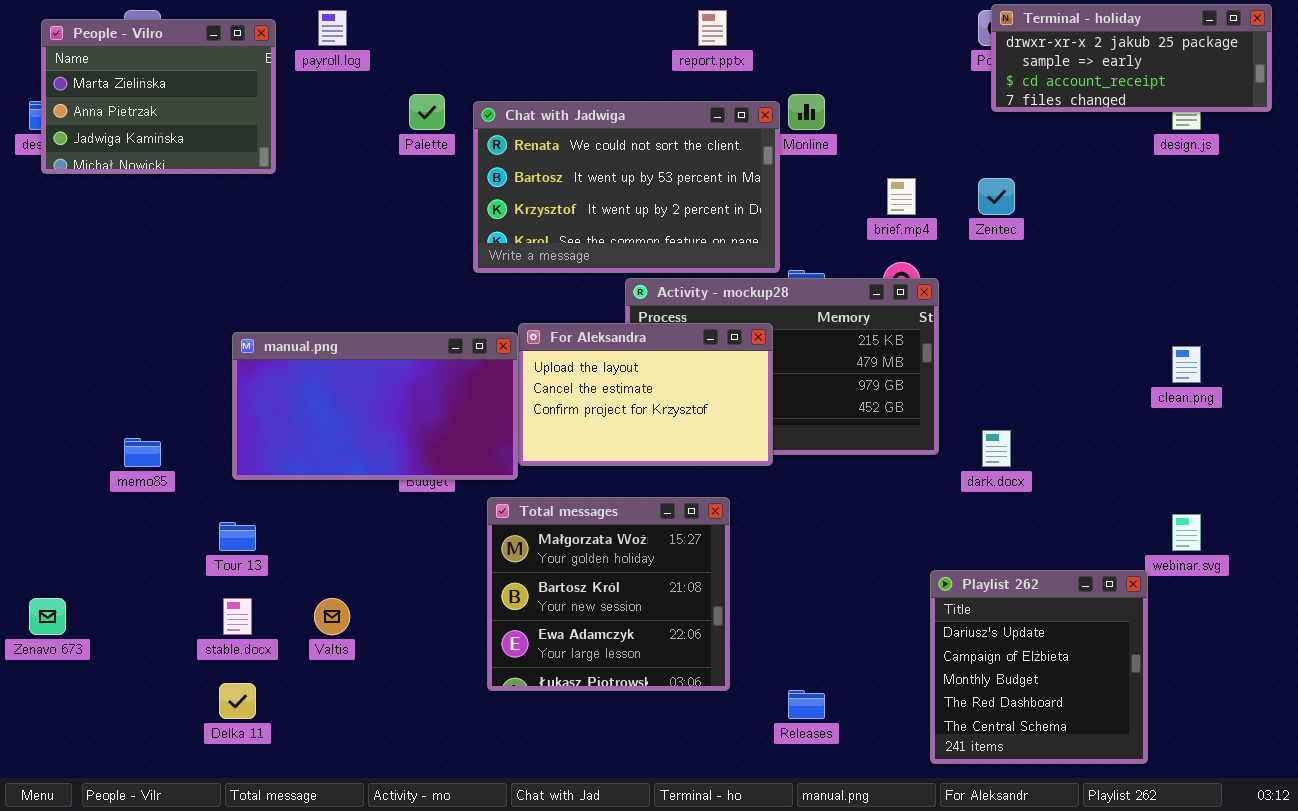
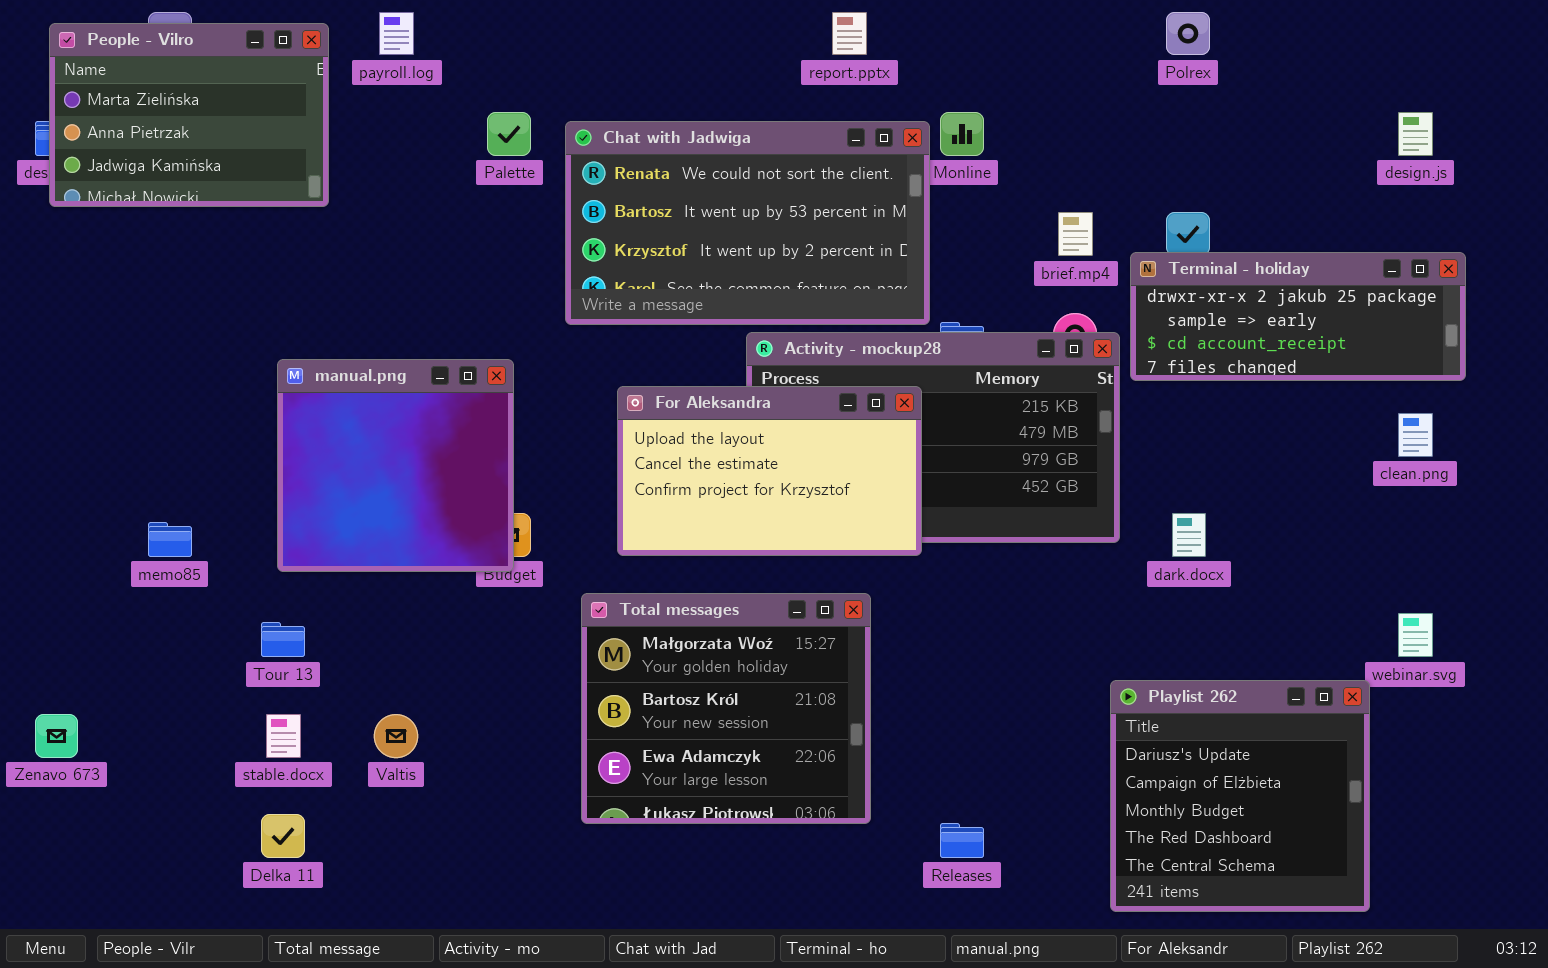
Terminal - holiday: [991,4,1272,112] -> [1130,252,1466,381], moved
manual.png: [232,332,518,480] -> [277,359,514,572], resized

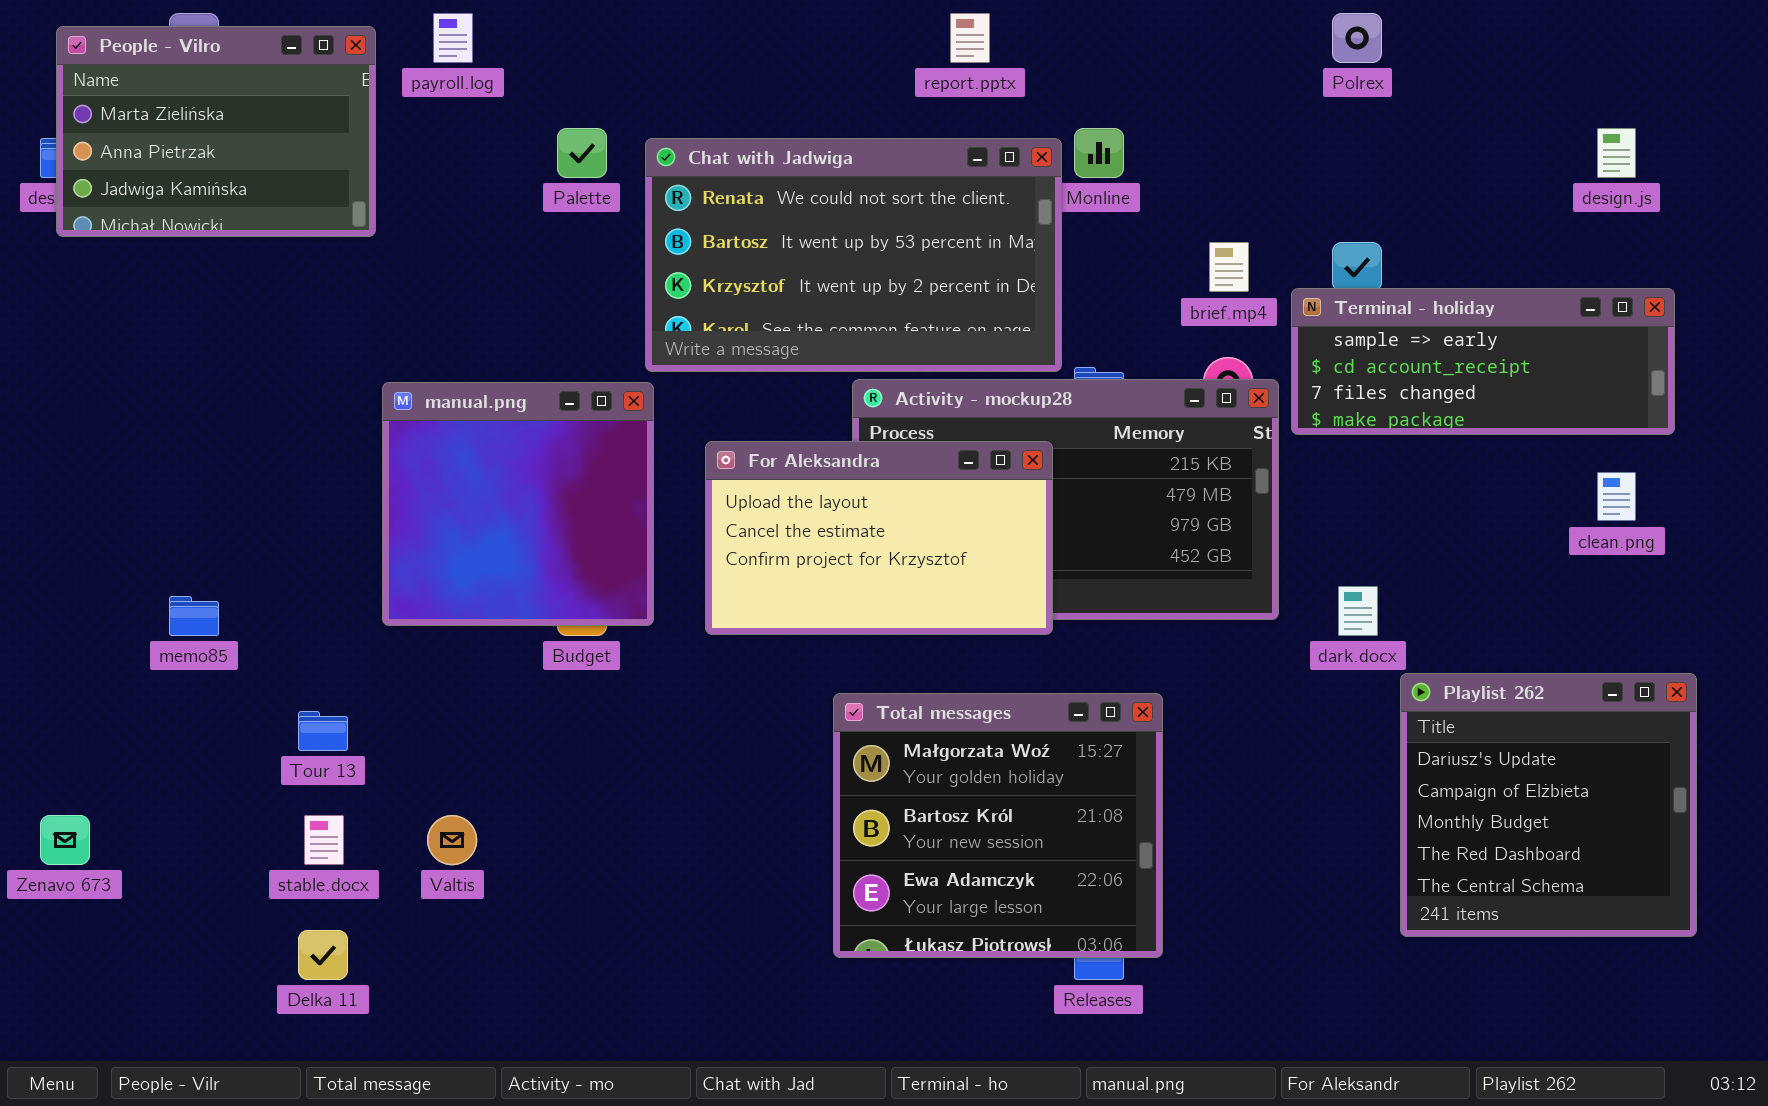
Terminal - holiday: [1130,252,1466,381] -> [1291,288,1675,435], scrolled down 1 row
manual.png: [277,359,514,572] -> [382,382,654,626], moved
Total messages: [581,593,871,824] -> [833,693,1163,958], moved
Playlist 262: [1110,680,1370,912] -> [1400,673,1697,937], moved

